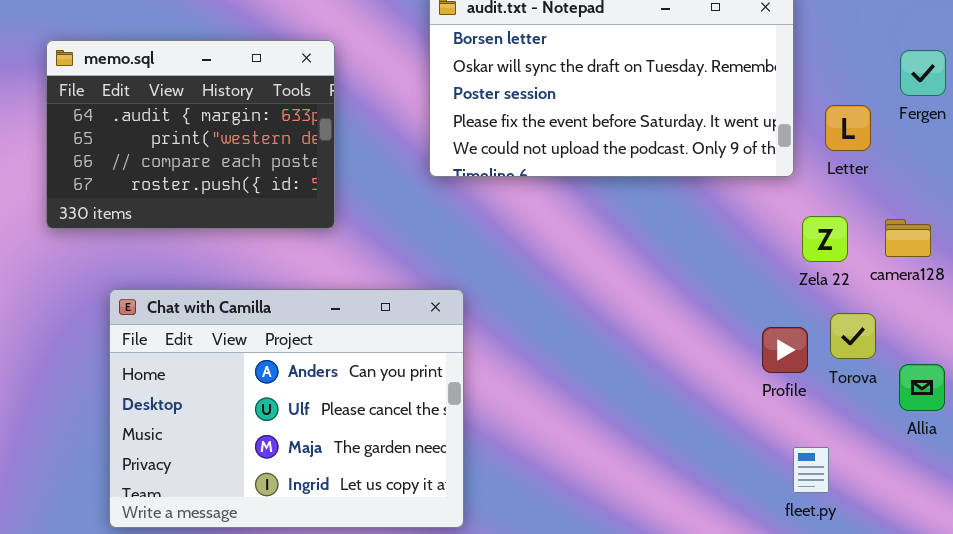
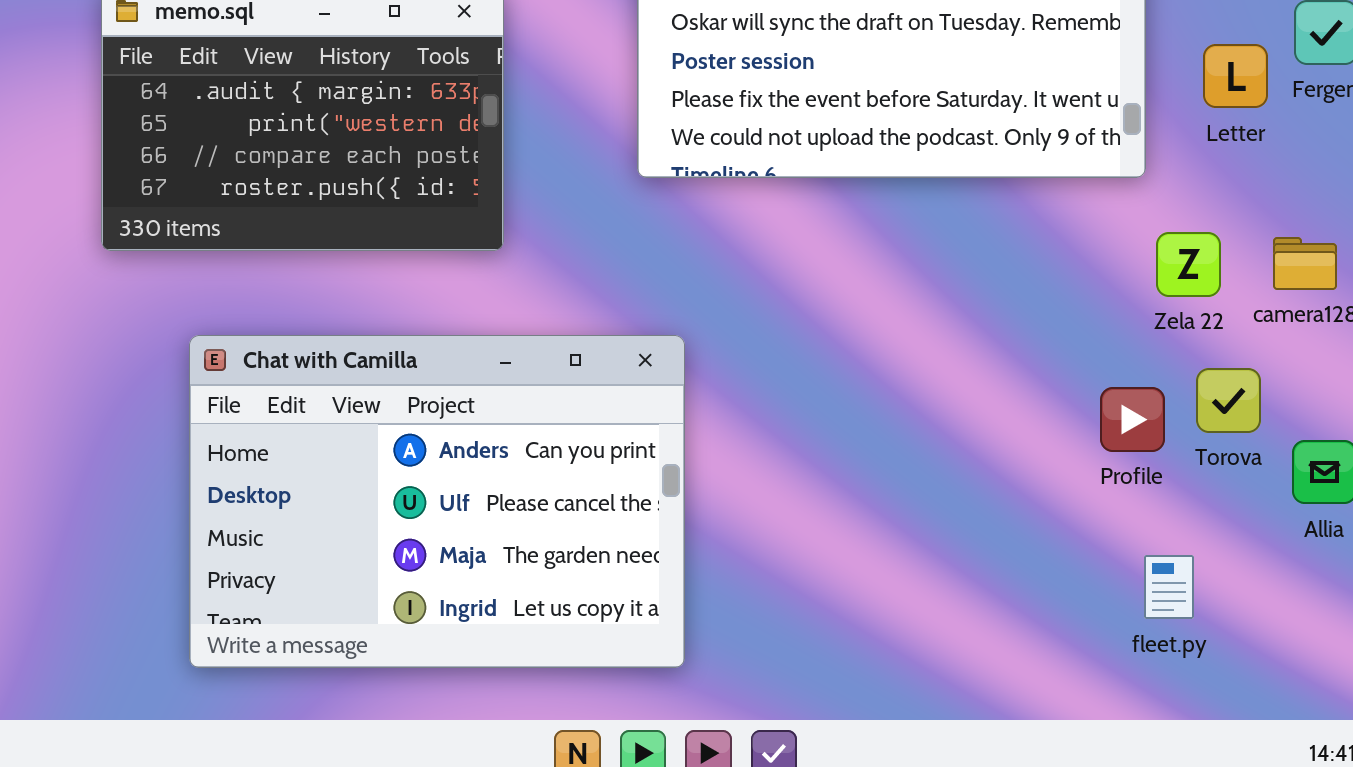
Letter: [825,105,871,151] -> [1203,44,1268,108], moved

